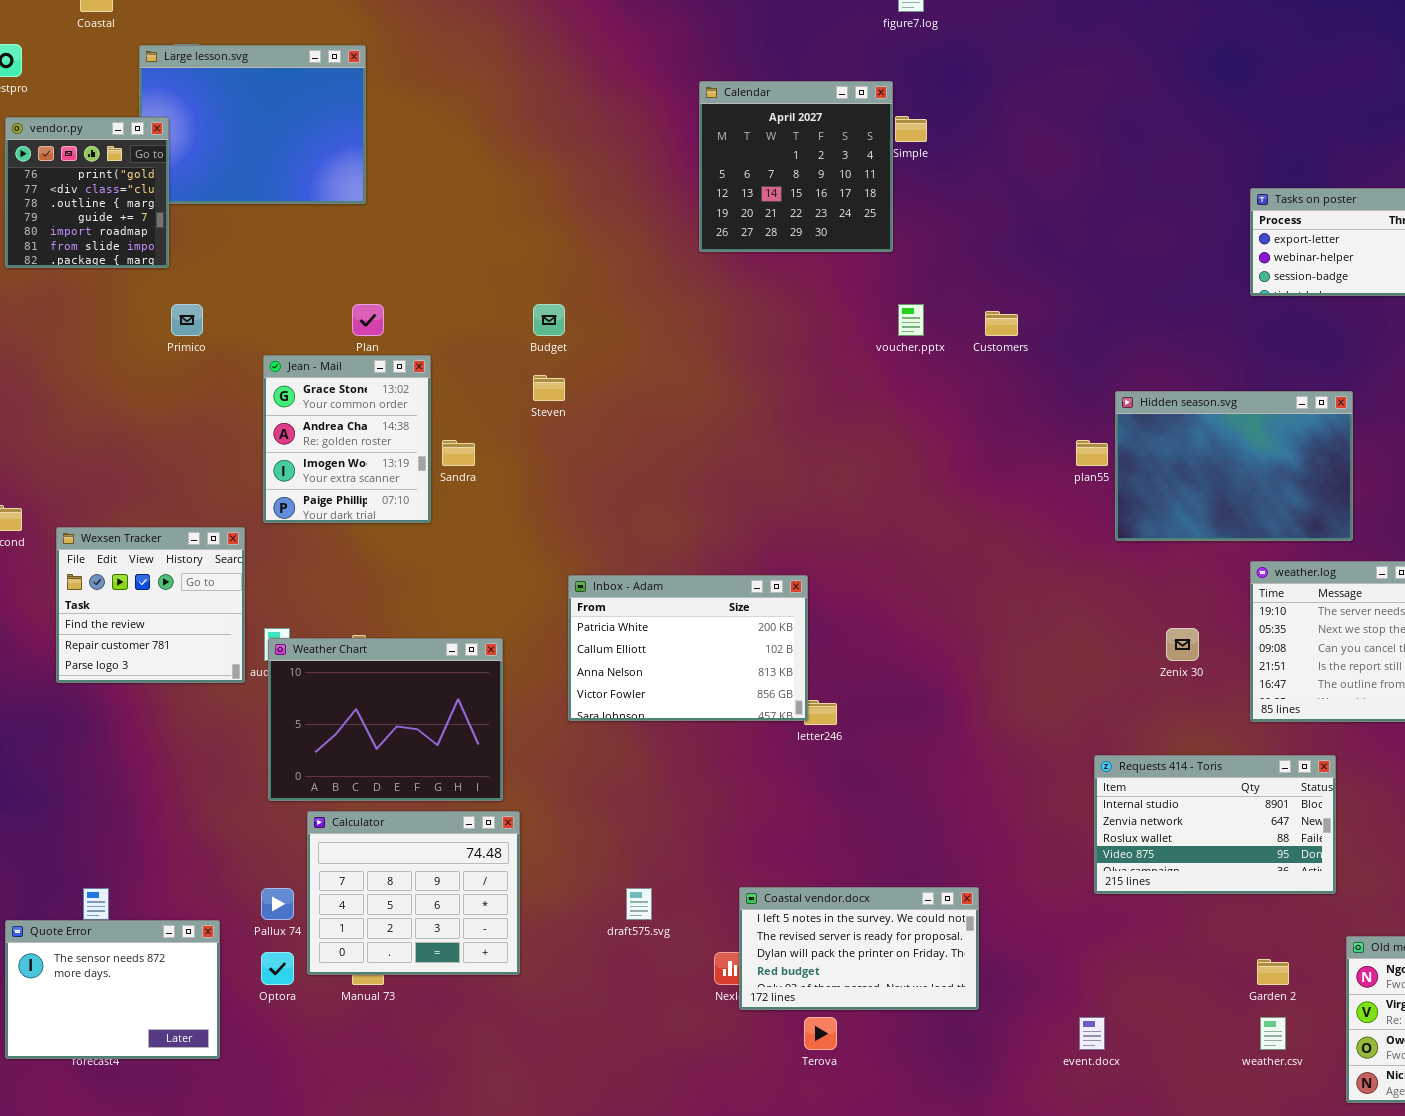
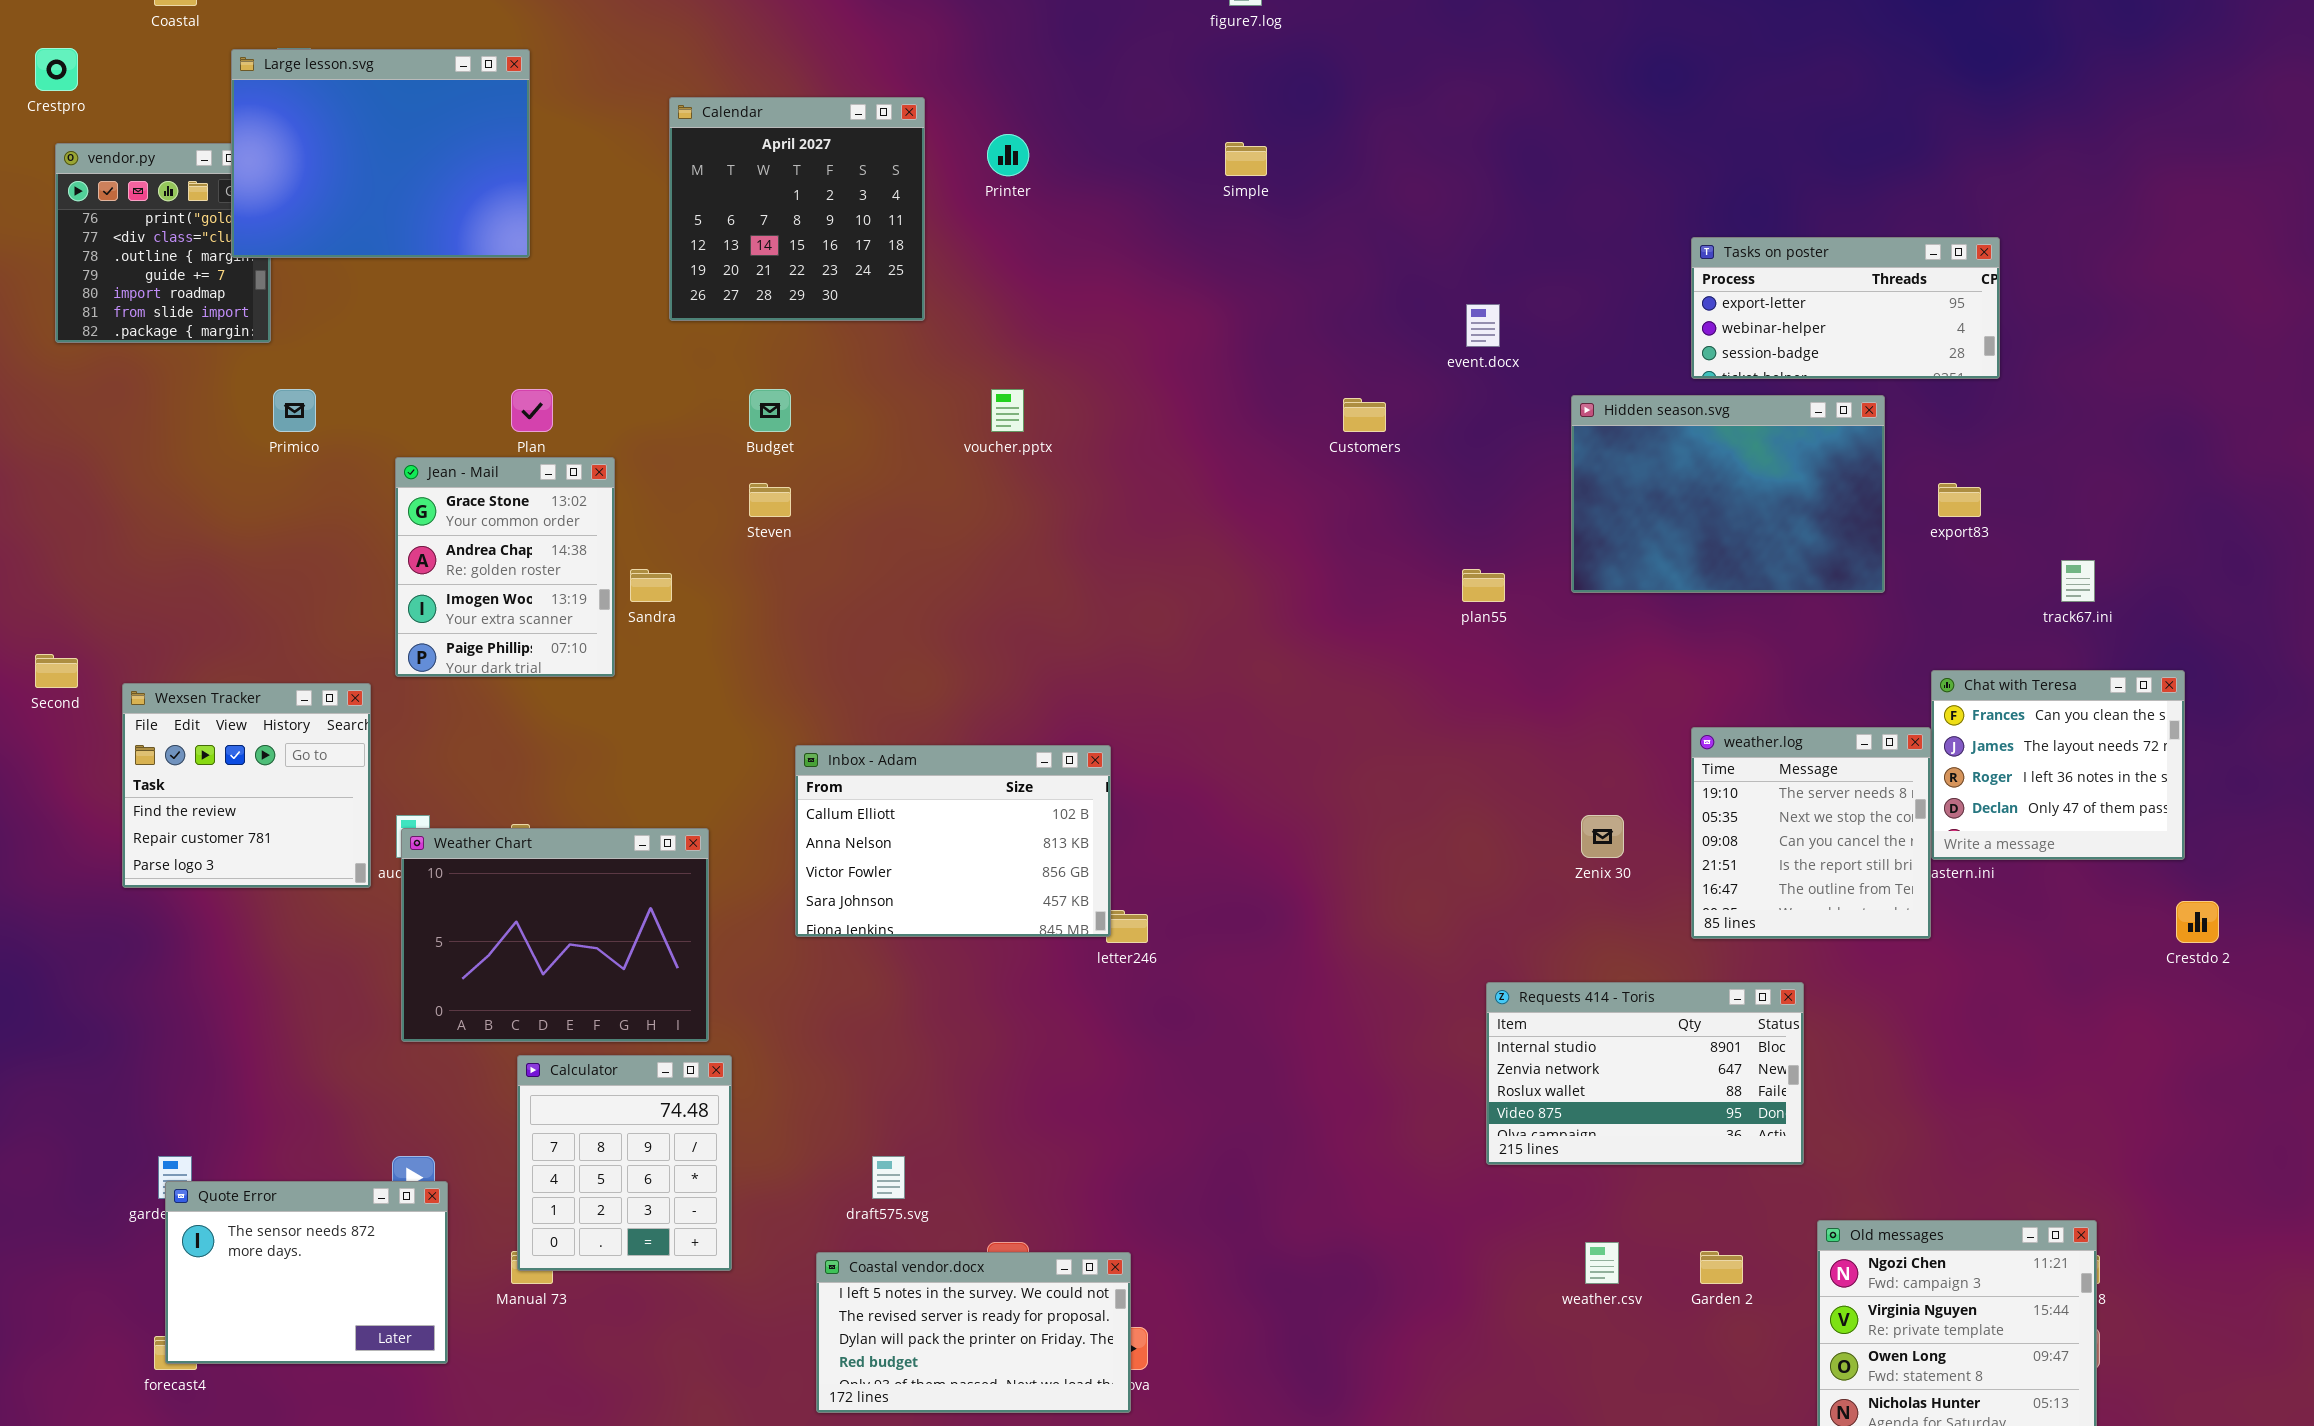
Large lesson.svg: [139,45,366,204] -> [231,49,530,258], raised
Calendar: [699,81,893,252] -> [669,97,925,321], moved
voucher.pptx: [898,304,924,336] -> [991,389,1024,432], moved
Hidden season.svg: [1115,391,1353,541] -> [1571,395,1885,593], moved
Inbox - Adam: [568,575,808,721] -> [795,745,1111,937], scrolled down 1 row
Calculator: [307,811,520,975] -> [517,1055,732,1271], resized
Coastal vendor.docx: [739,887,979,1010] -> [816,1252,1131,1413], moved
Quote Error: [5,920,220,1059] -> [165,1181,448,1364], moved
event.docx: [1079,1017,1105,1050] -> [1466,304,1500,347], moved
weather.csv: [1260,1017,1286,1050] -> [1585,1242,1619,1284], moved

